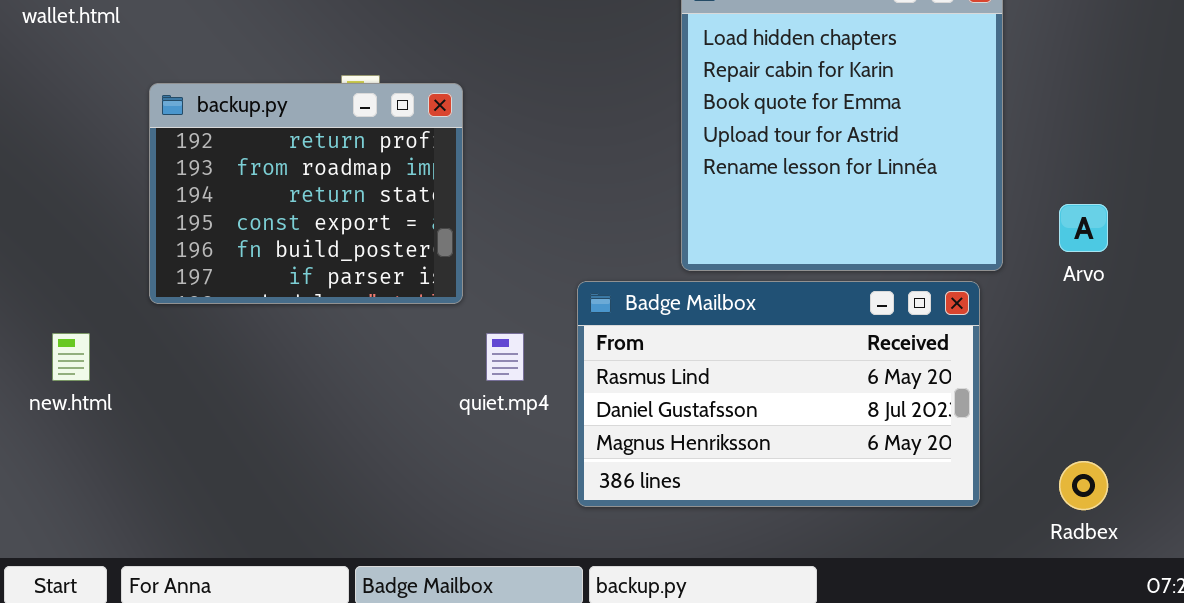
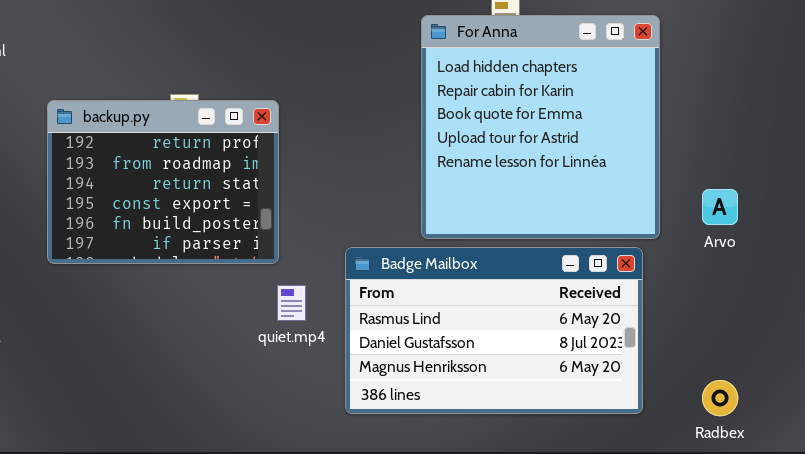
backup.py: [149,83,463,304] -> [47,100,279,264], moved

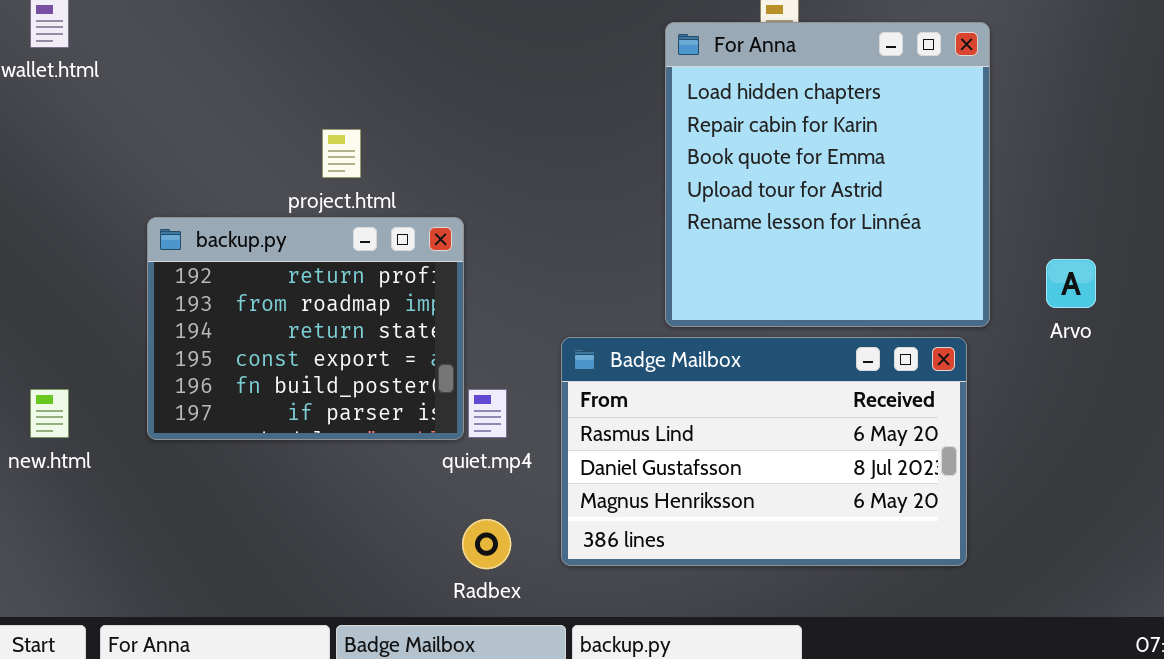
backup.py: [47,100,279,264] -> [147,217,464,440], moved
Radbex: [702,380,738,416] -> [462,519,511,569], moved

